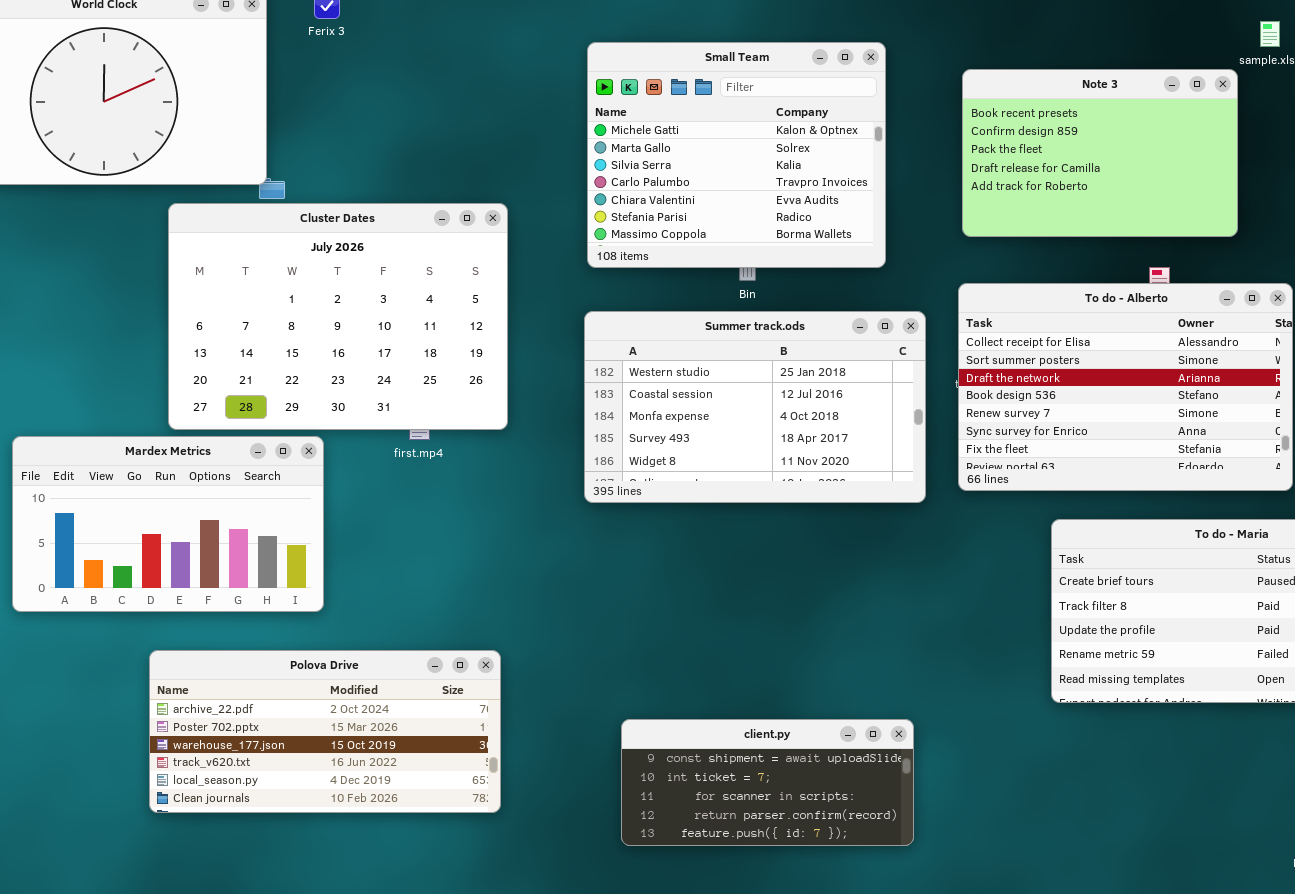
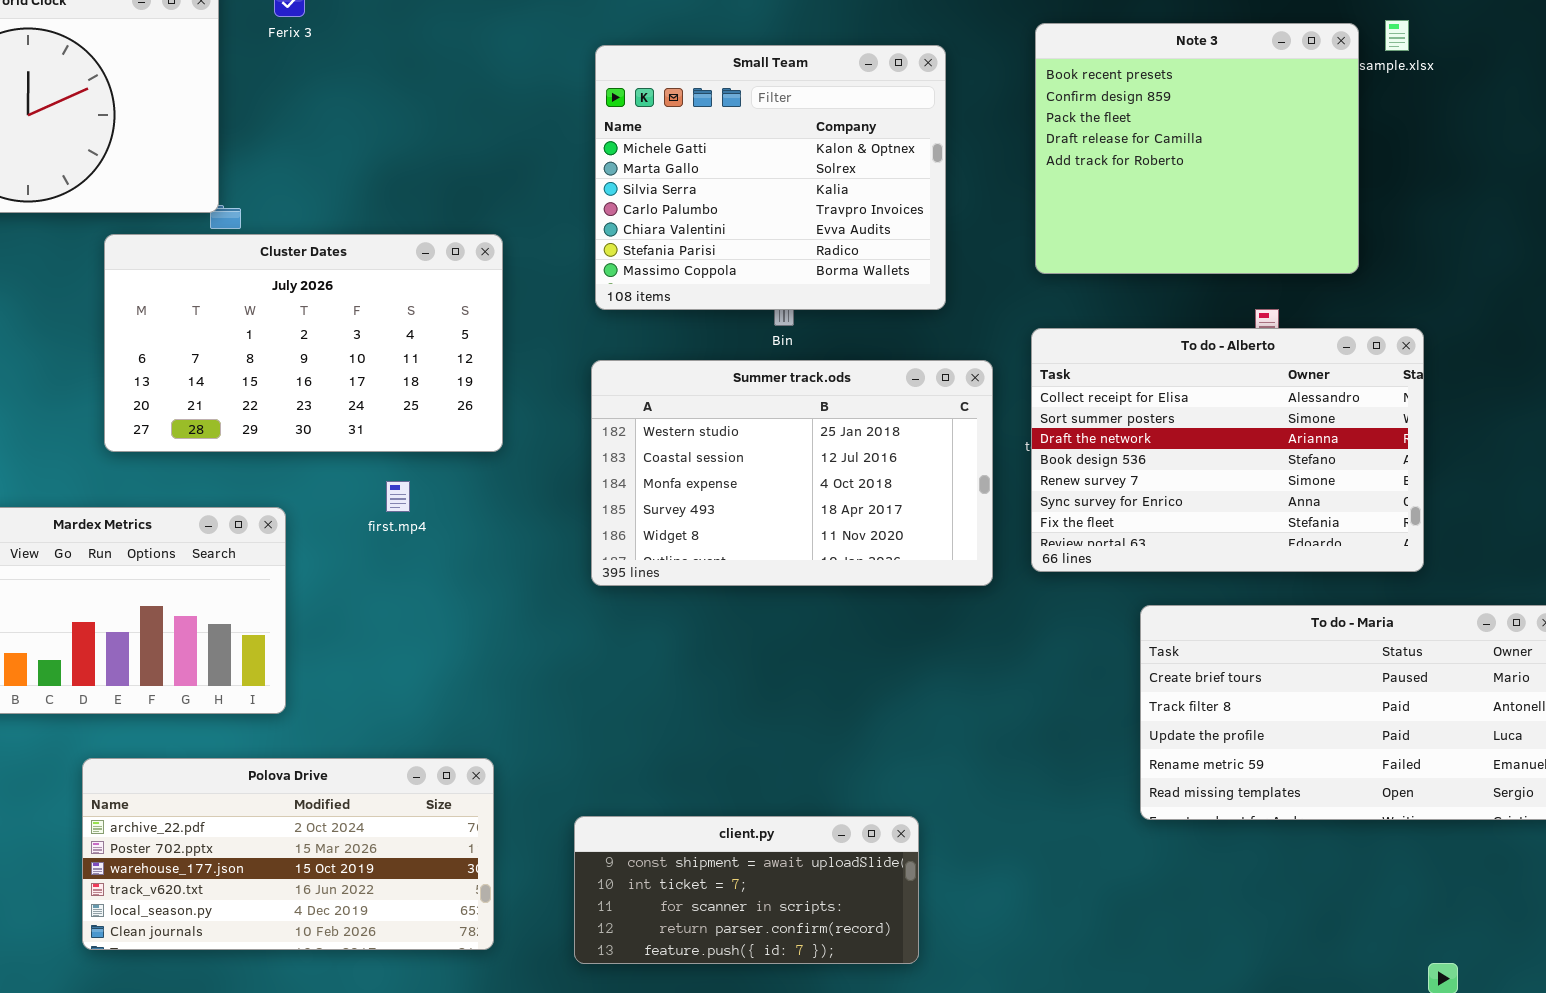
Note 3: [962,69,1238,237] -> [1035,23,1359,274], resized
Cluster Dates: [168,203,508,430] -> [104,234,503,452], resized
client.py: [621,719,914,846] -> [574,816,919,964], moved

